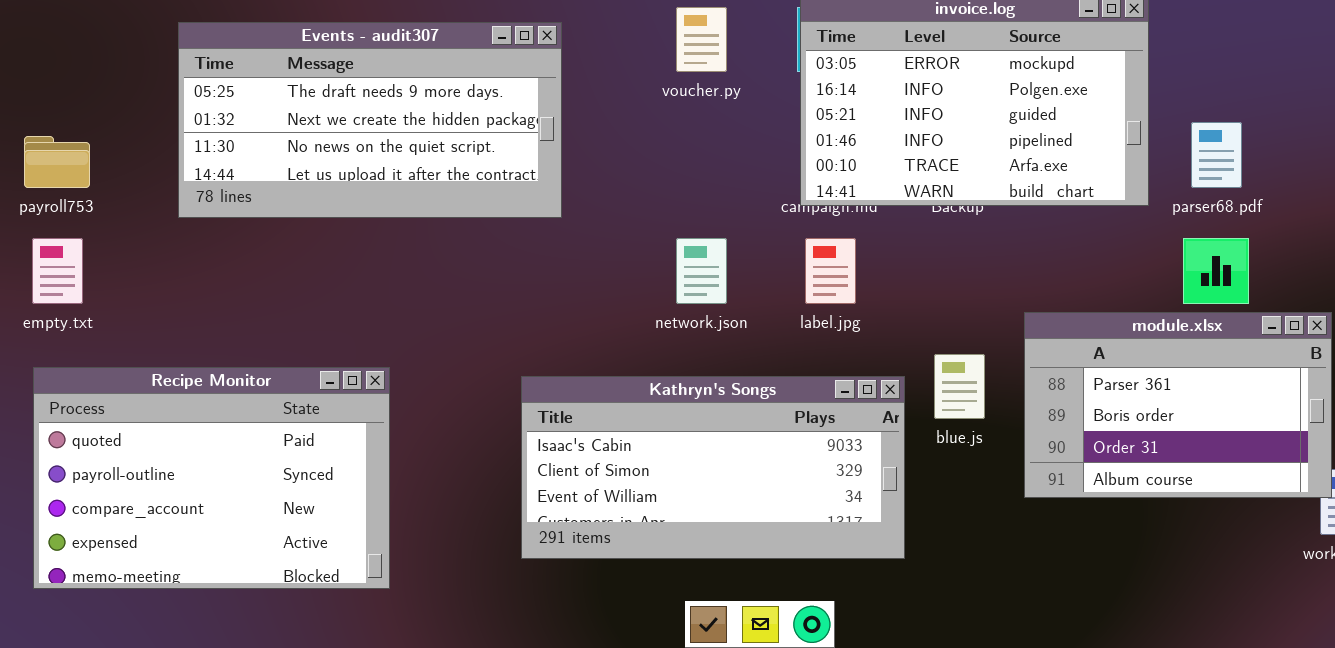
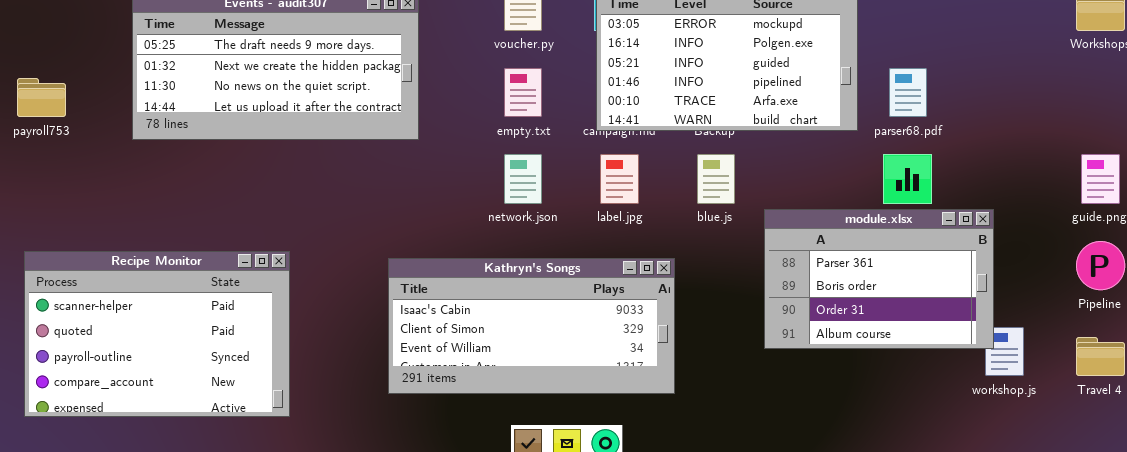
empty.txt: [32,238,83,304] -> [504,68,542,117], moved
blue.js: [934,354,985,419] -> [697,154,735,204], moved
Recipe Monitor: [33,367,390,589] -> [24,251,290,417], scrolled up 1 row

